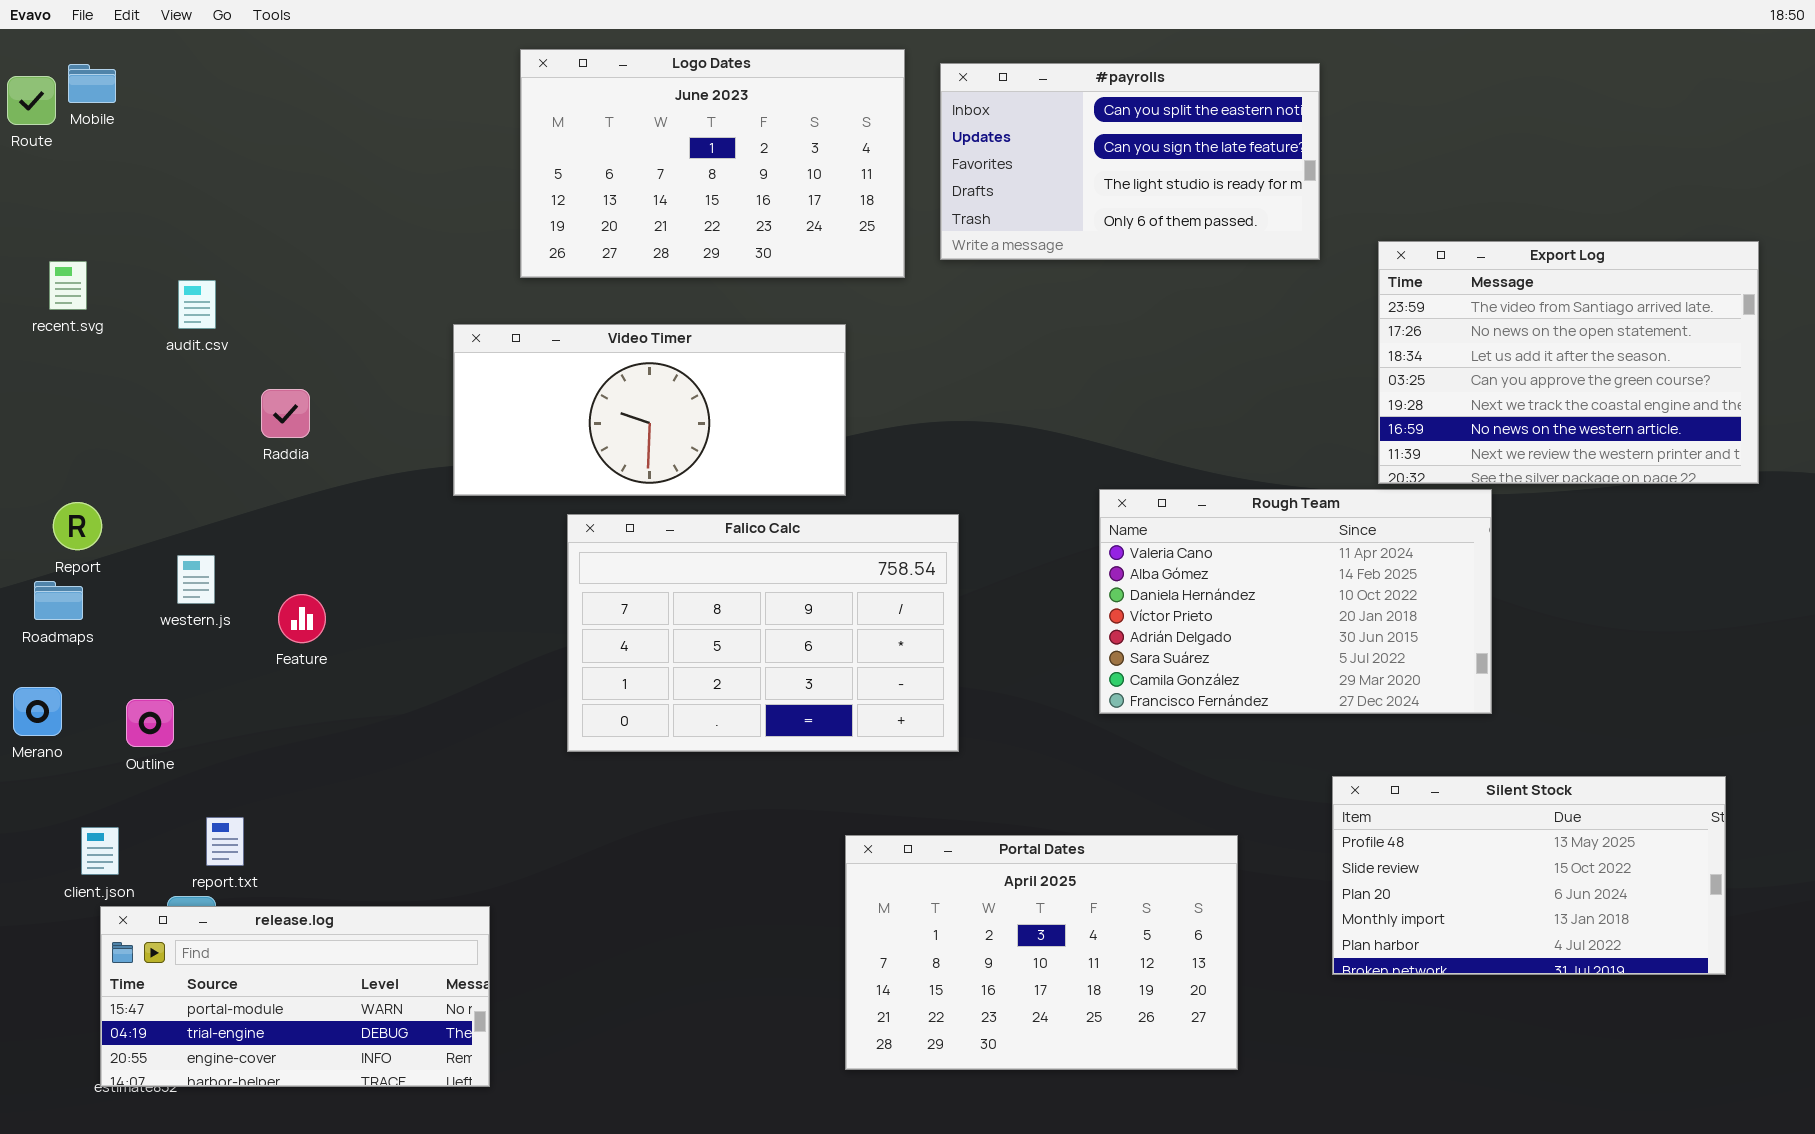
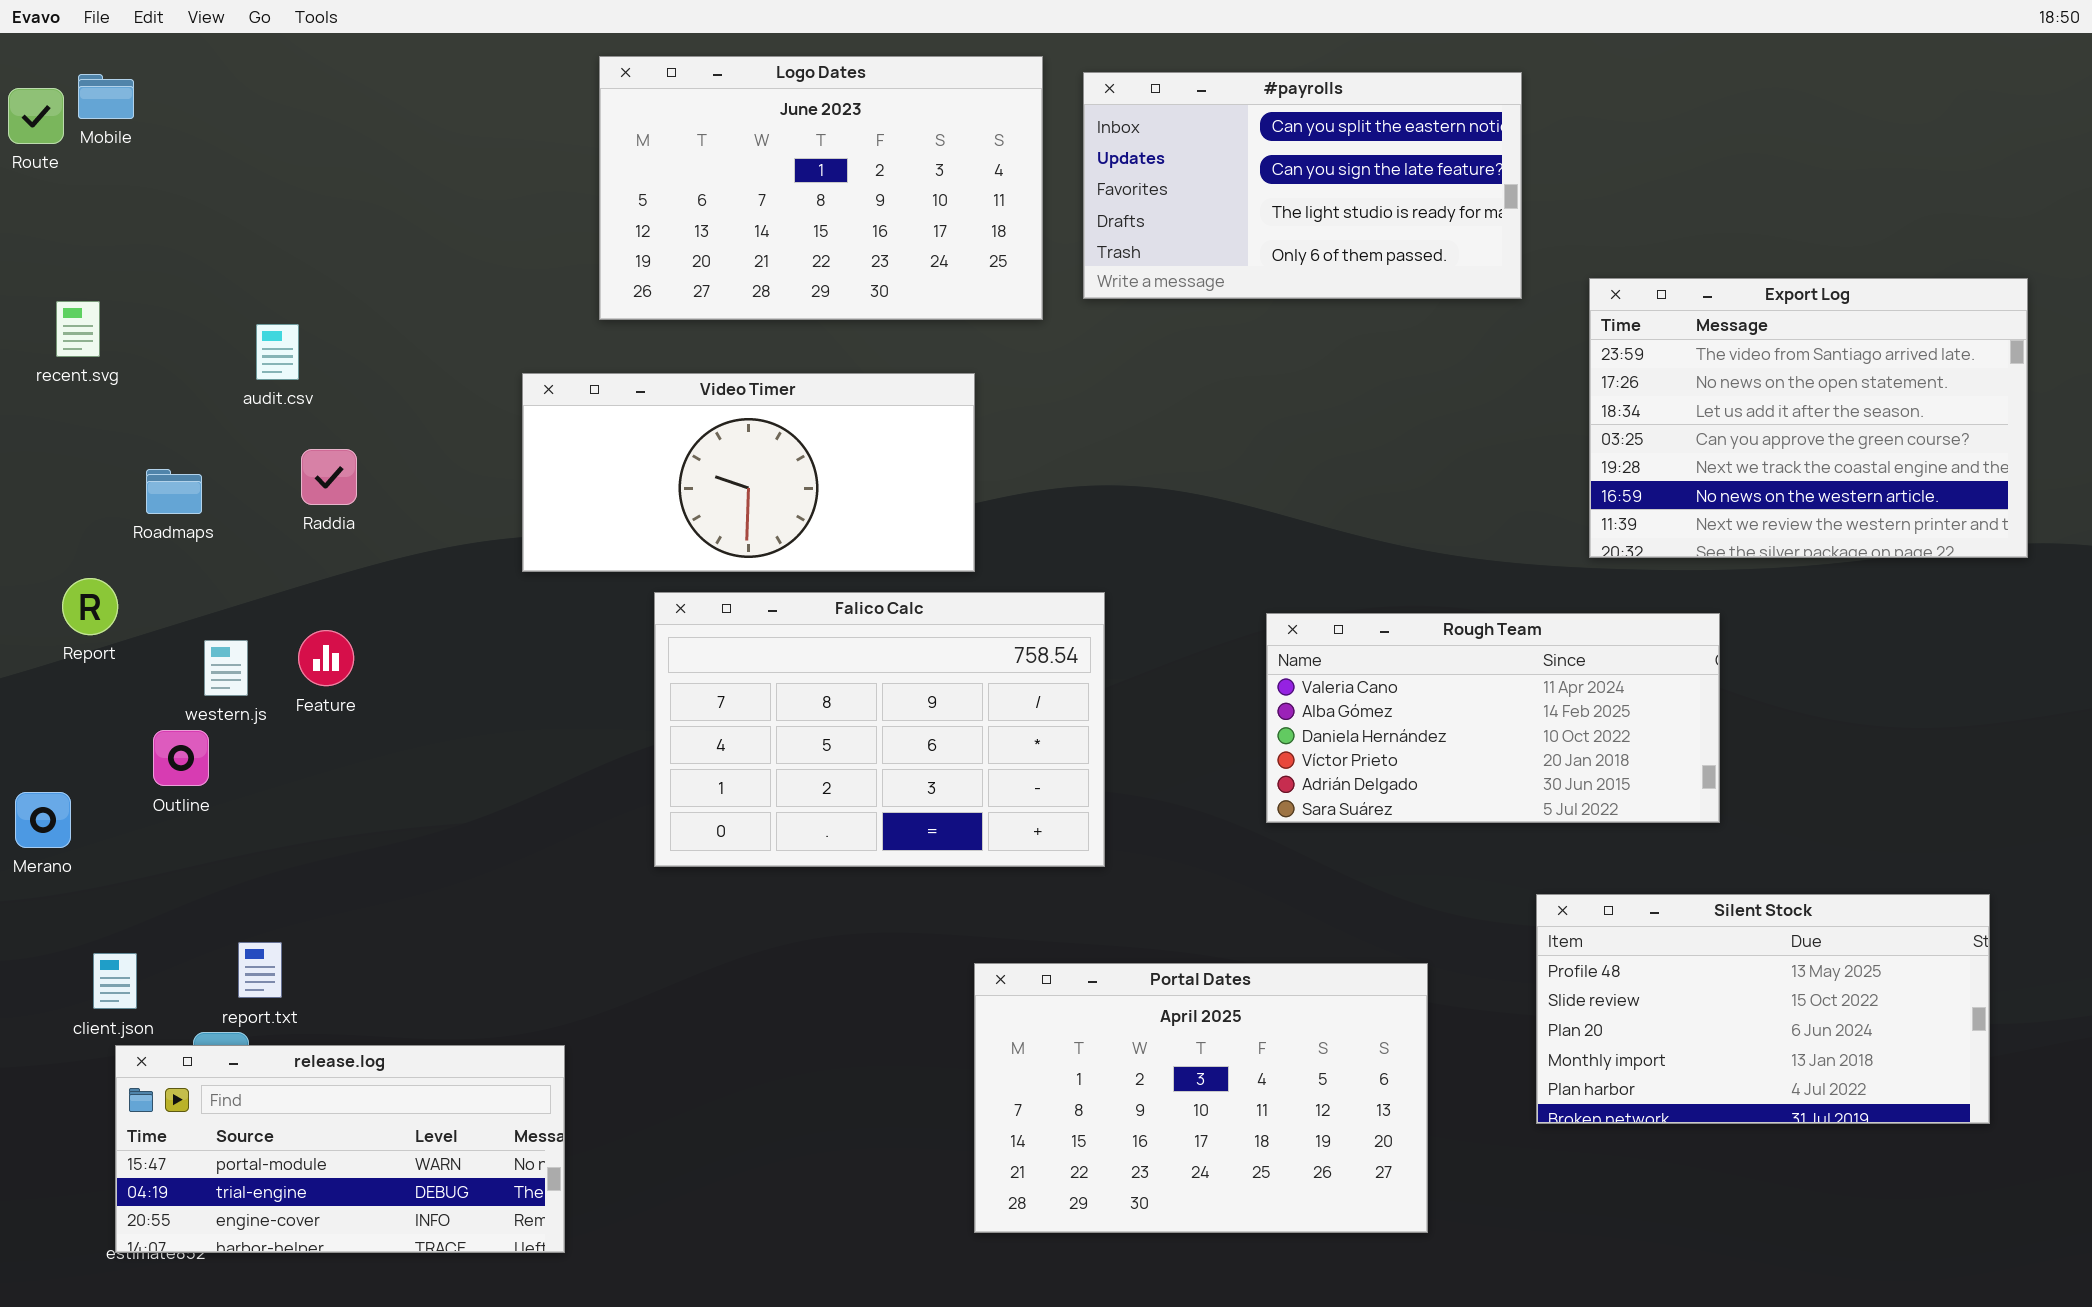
audit.csv: [178,280,216,329] -> [256,324,299,380], moved
Rough Team: [1099,489,1492,714] -> [1266,613,1720,823], resized
Roadmaps: [34,581,83,620] -> [146,469,202,514], moved
Feature: [278,594,326,643] -> [298,630,354,686], moved
Outline: [126,699,174,747] -> [153,730,209,786], moved

